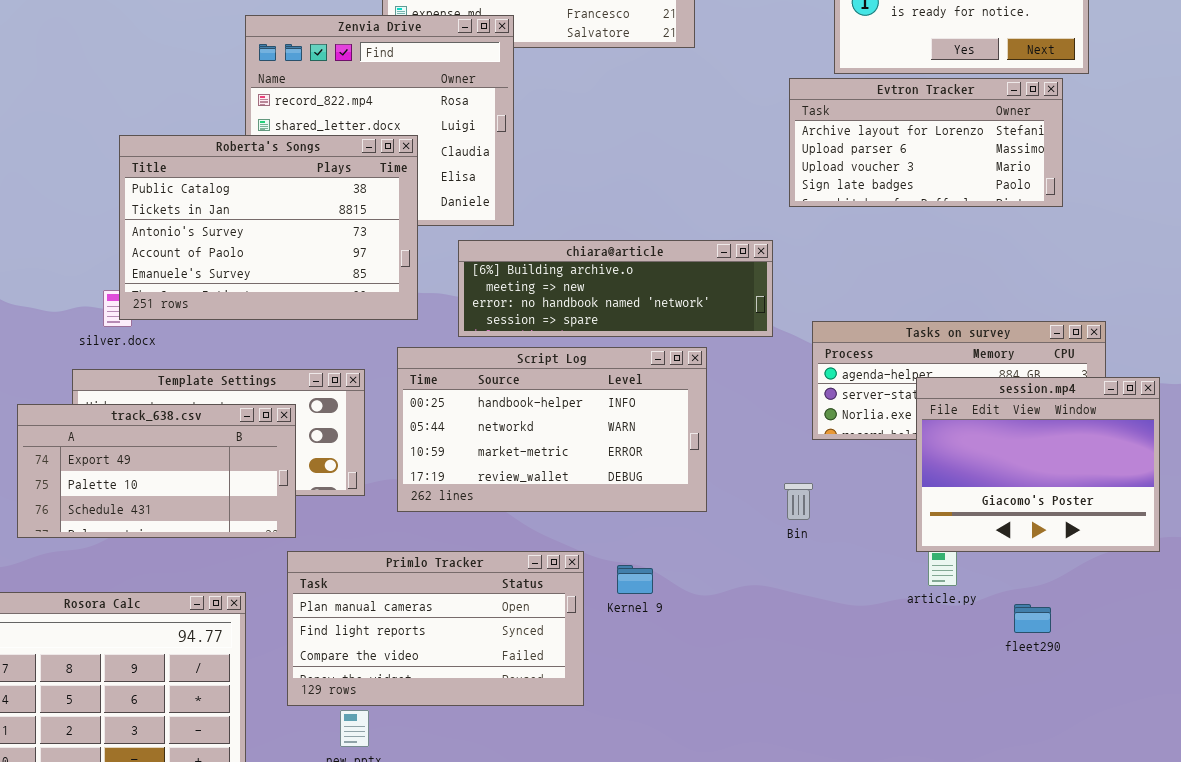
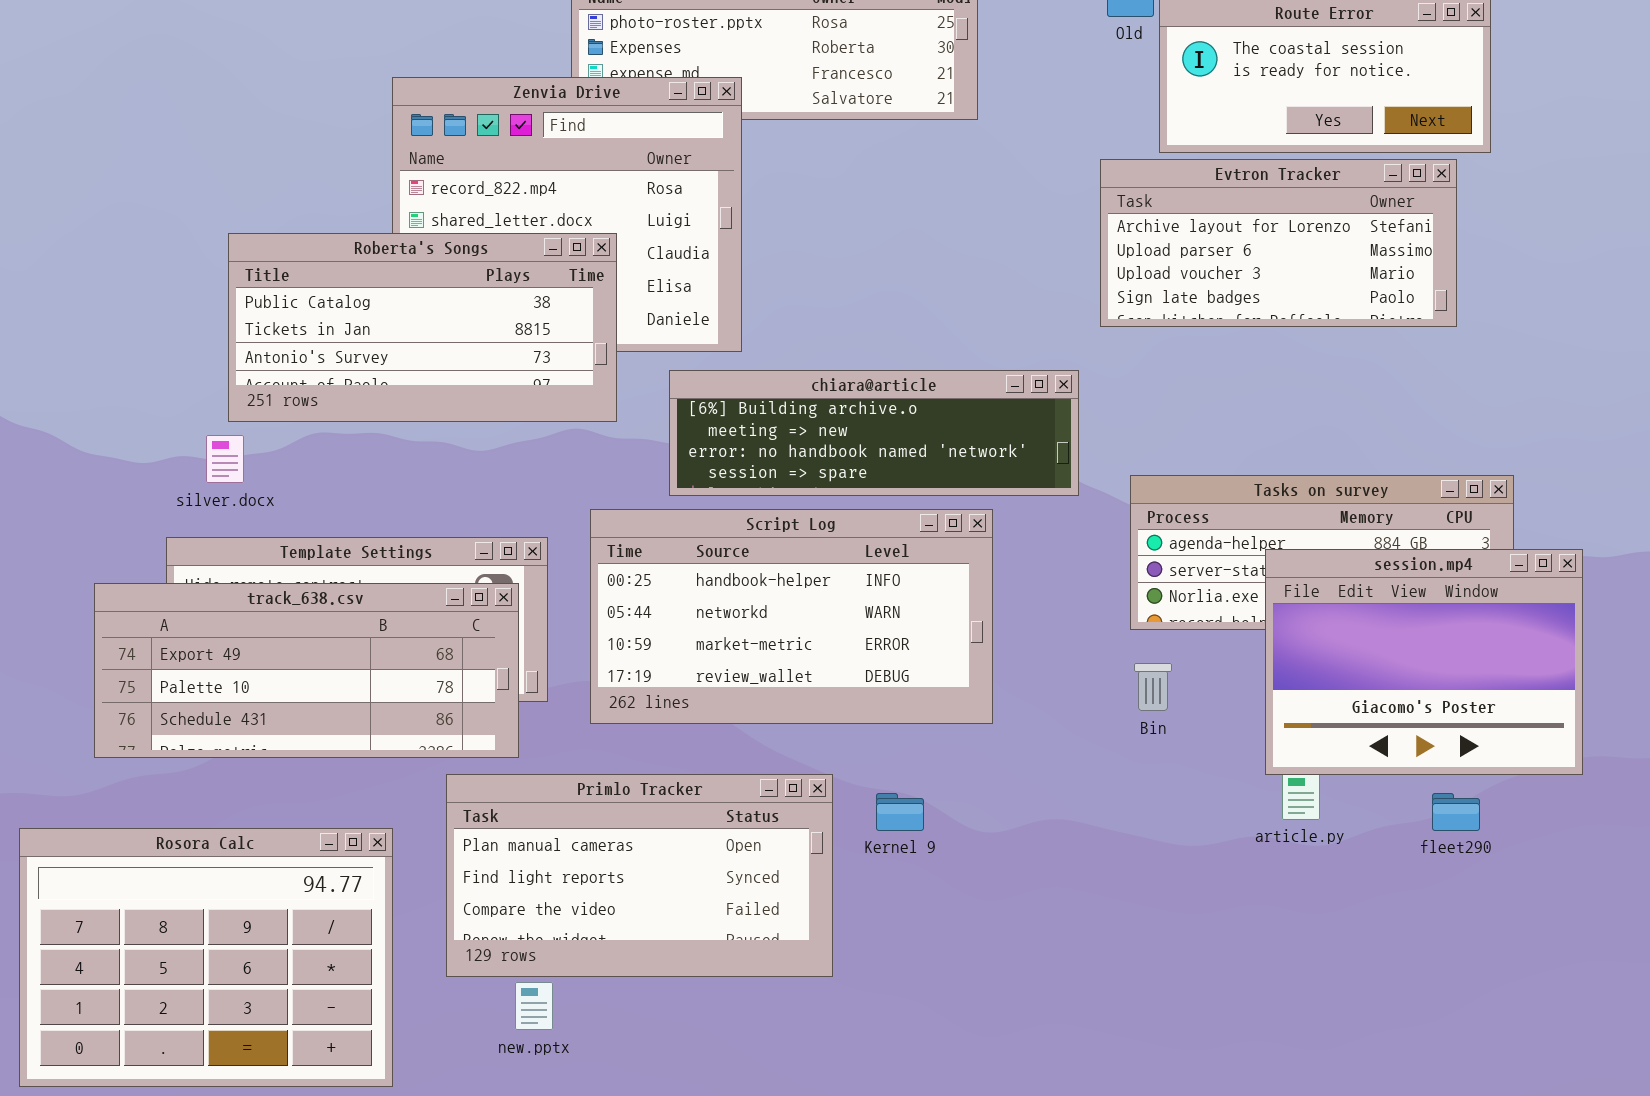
Roberta's Songs: [119,135,418,320] -> [228,233,617,422], resized
track_638.csv: [17,404,296,538] -> [94,583,519,758], resized
Bin: [784,483,813,520] -> [1134,663,1172,711], moved
fleet290: [1014,604,1051,633] -> [1432,793,1480,831], moved

